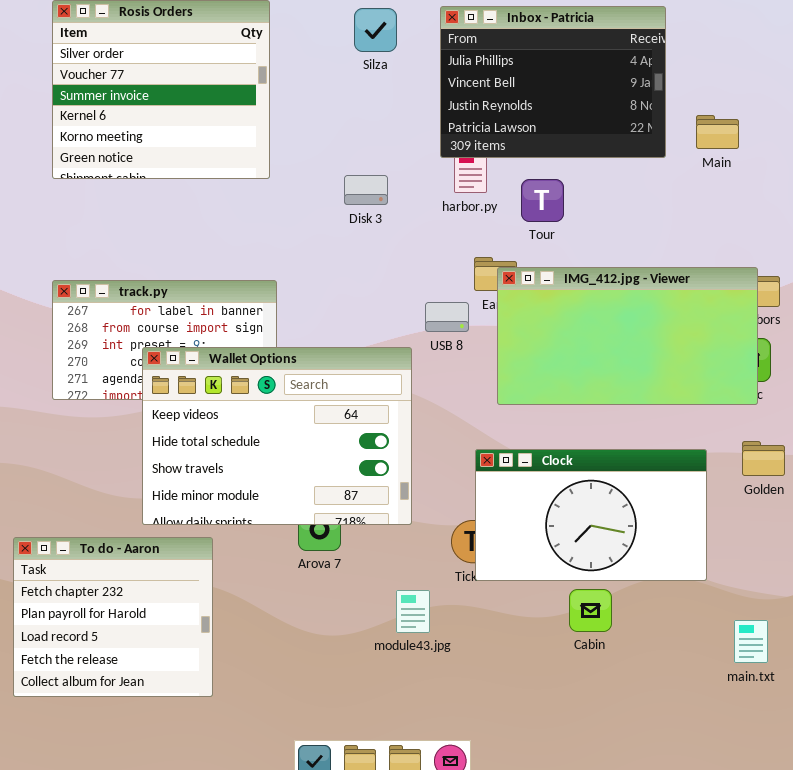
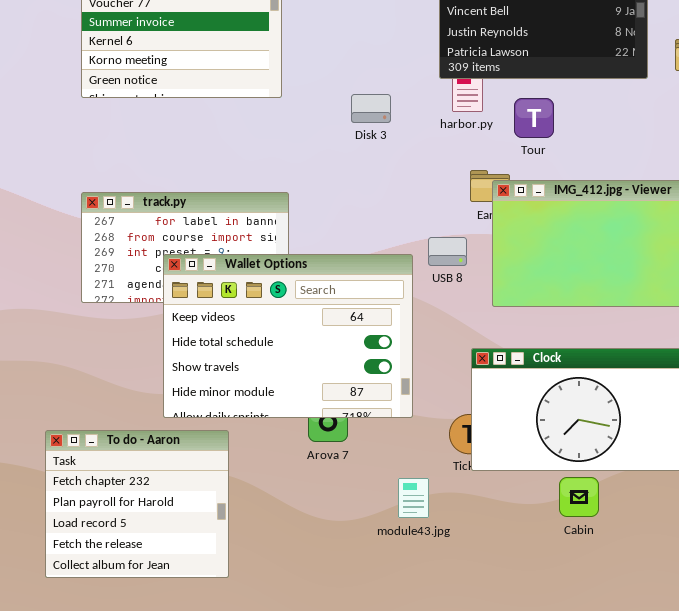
USB 8: [425,302,469,332] -> [428,237,467,266], moved

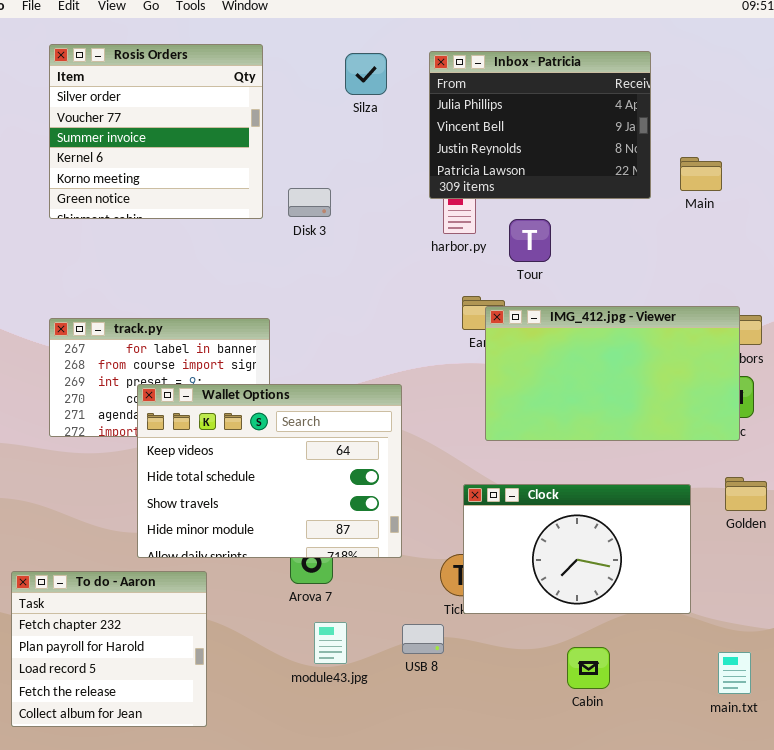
Disk 3: [351,94,391,123] -> [288,188,331,217], moved
USB 8: [428,237,467,266] -> [402,624,444,654], moved
Cabin: [559,477,599,517] -> [567,647,610,689], moved
module43.jpg: [398,478,429,518] -> [314,622,347,664], moved

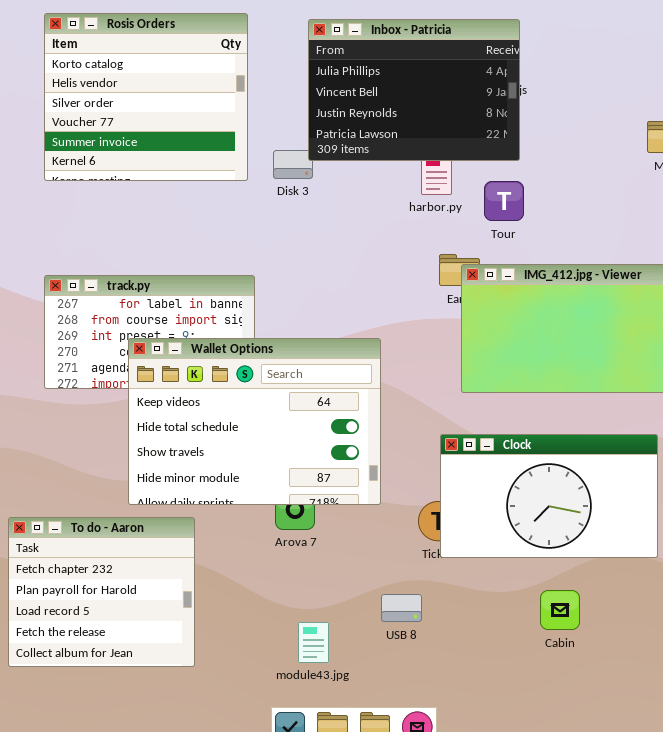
Rosis Orders: [49,44,263,219] -> [44,13,248,181], scrolled up 2 rows
Inbox - Patricia: [429,51,651,199] -> [308,19,520,161], moved
module43.jpg: [314,622,347,664] -> [298,622,329,663], moved
USB 8: [402,624,444,654] -> [381,594,422,622], moved

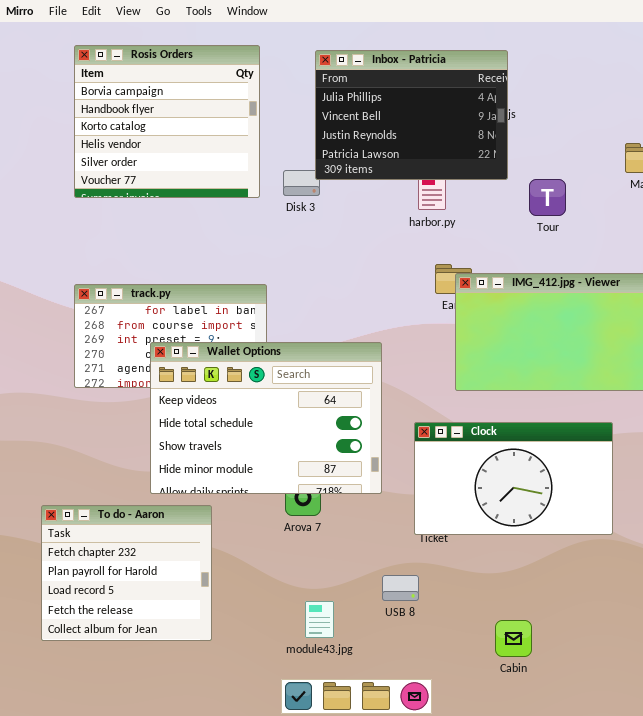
Rosis Orders: [44,13,248,181] -> [74,45,260,198], scrolled up 2 rows
Tour: [484,181,524,221] -> [529,179,566,216], moved
Clock: [440,434,658,558] -> [414,422,613,535], moved
Cabin: [540,590,580,630] -> [495,620,532,657], moved

